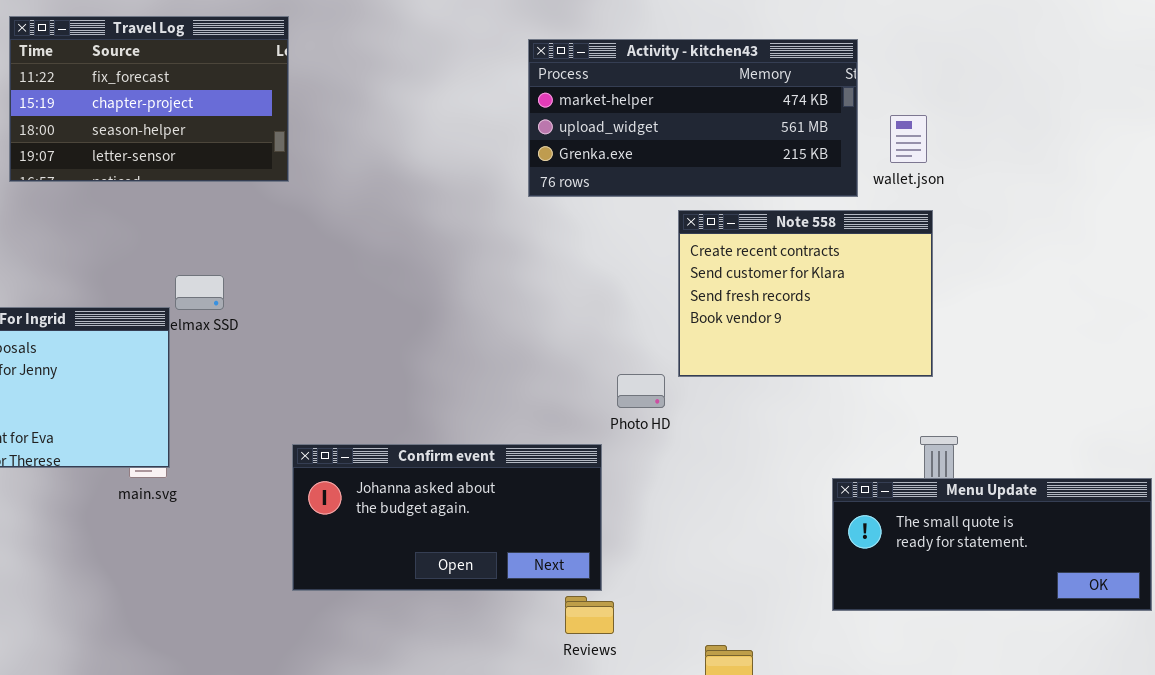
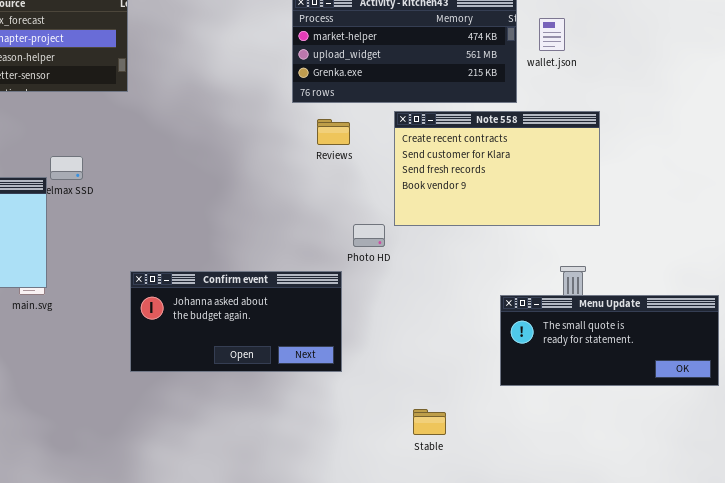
wallet.json: [890,115,927,163] -> [539,18,565,51], moved
Note 558: [678,210,933,377] -> [394,111,600,226], resized
Reviews: [565,596,614,634] -> [317,119,350,145], moved

